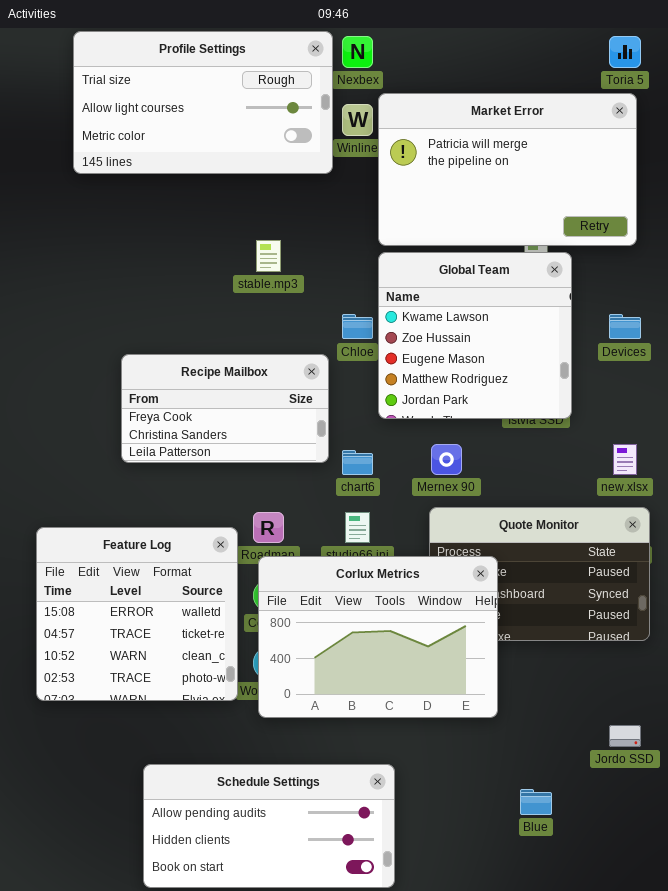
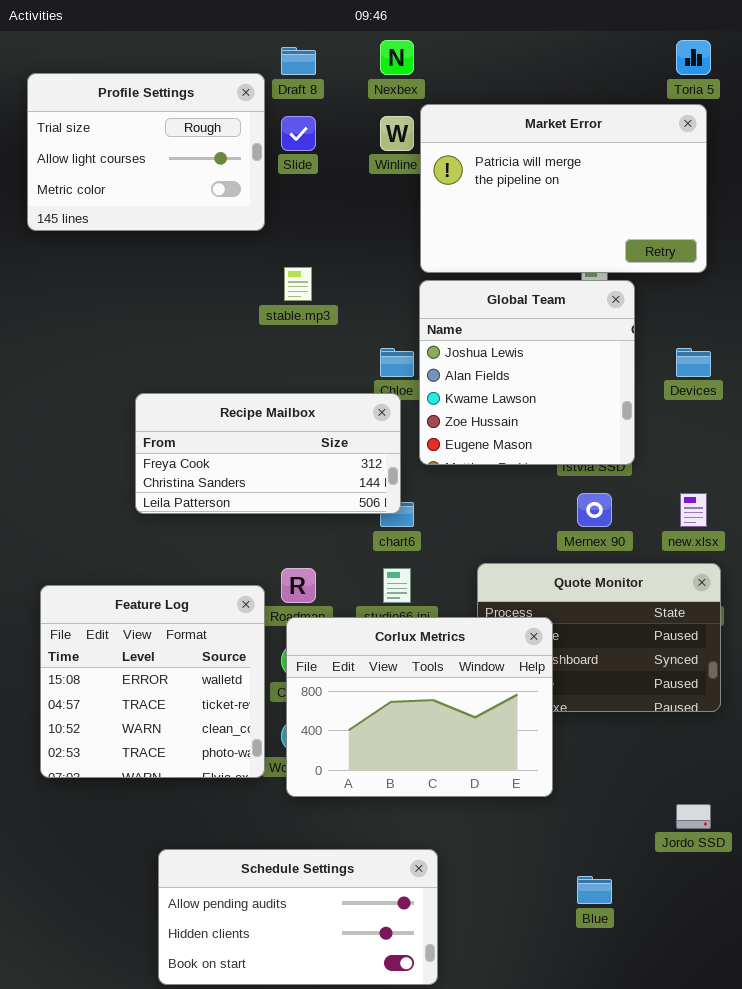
Profile Settings: [73,31,333,174] -> [27,73,265,231], moved, resized
Global Team: [378,252,572,419] -> [419,280,635,465], scrolled up 2 rows
Recipe Mailbox: [121,354,329,463] -> [135,393,401,514], resized
Mernex 90: [431,444,462,475] -> [577,493,612,527], moved

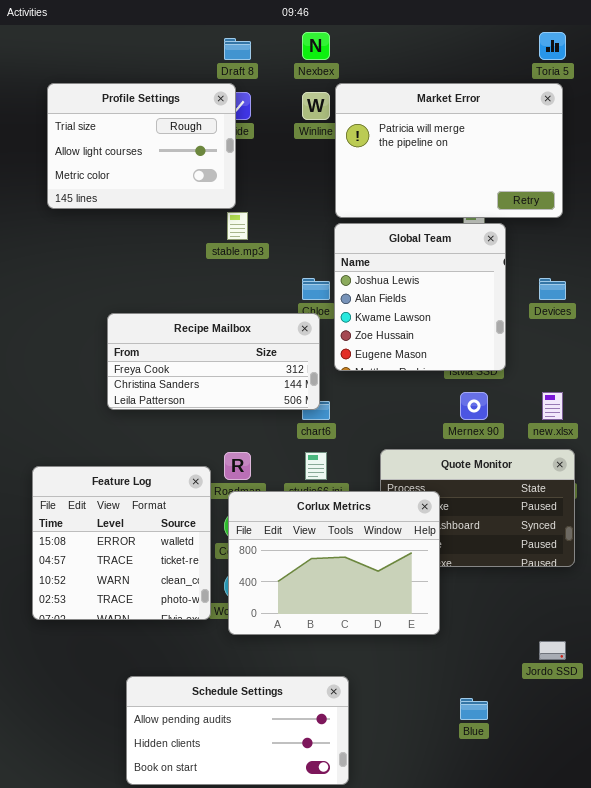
Profile Settings: [27,73,265,231] -> [47,83,236,209], moved

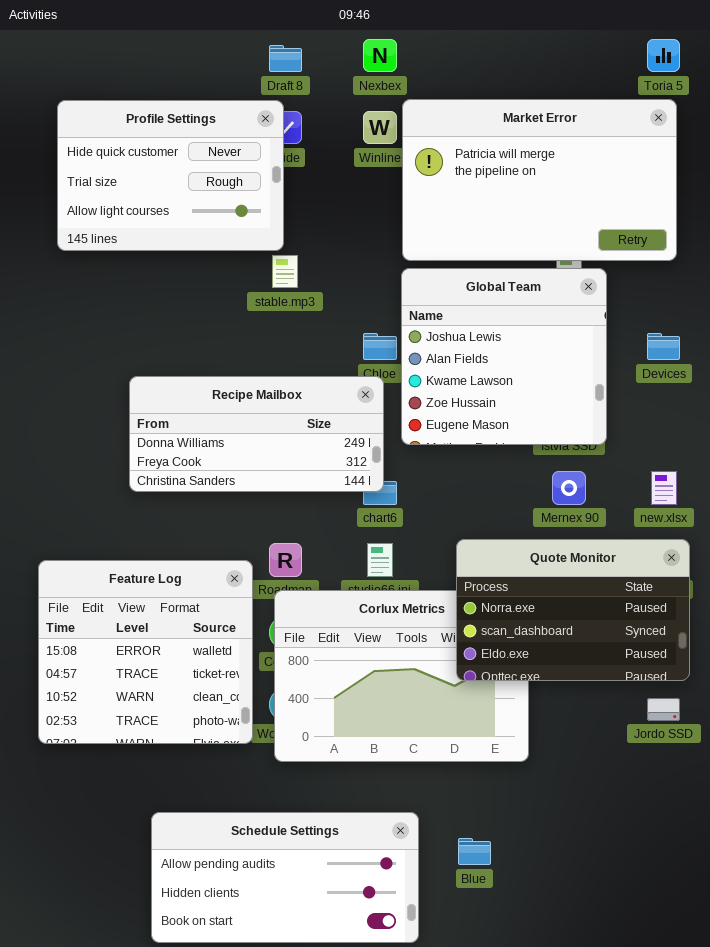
Profile Settings: [47,83,236,209] -> [57,100,284,251], scrolled up 1 row
Recipe Mailbox: [107,313,320,410] -> [129,376,384,492], scrolled up 1 row
Quote Monitor: [380,449,575,567] -> [456,539,690,681], raised
Jordo SSD: [539,641,566,660] -> [647,698,680,721], moved
Blue: [460,698,488,720] -> [458,838,491,865], moved

